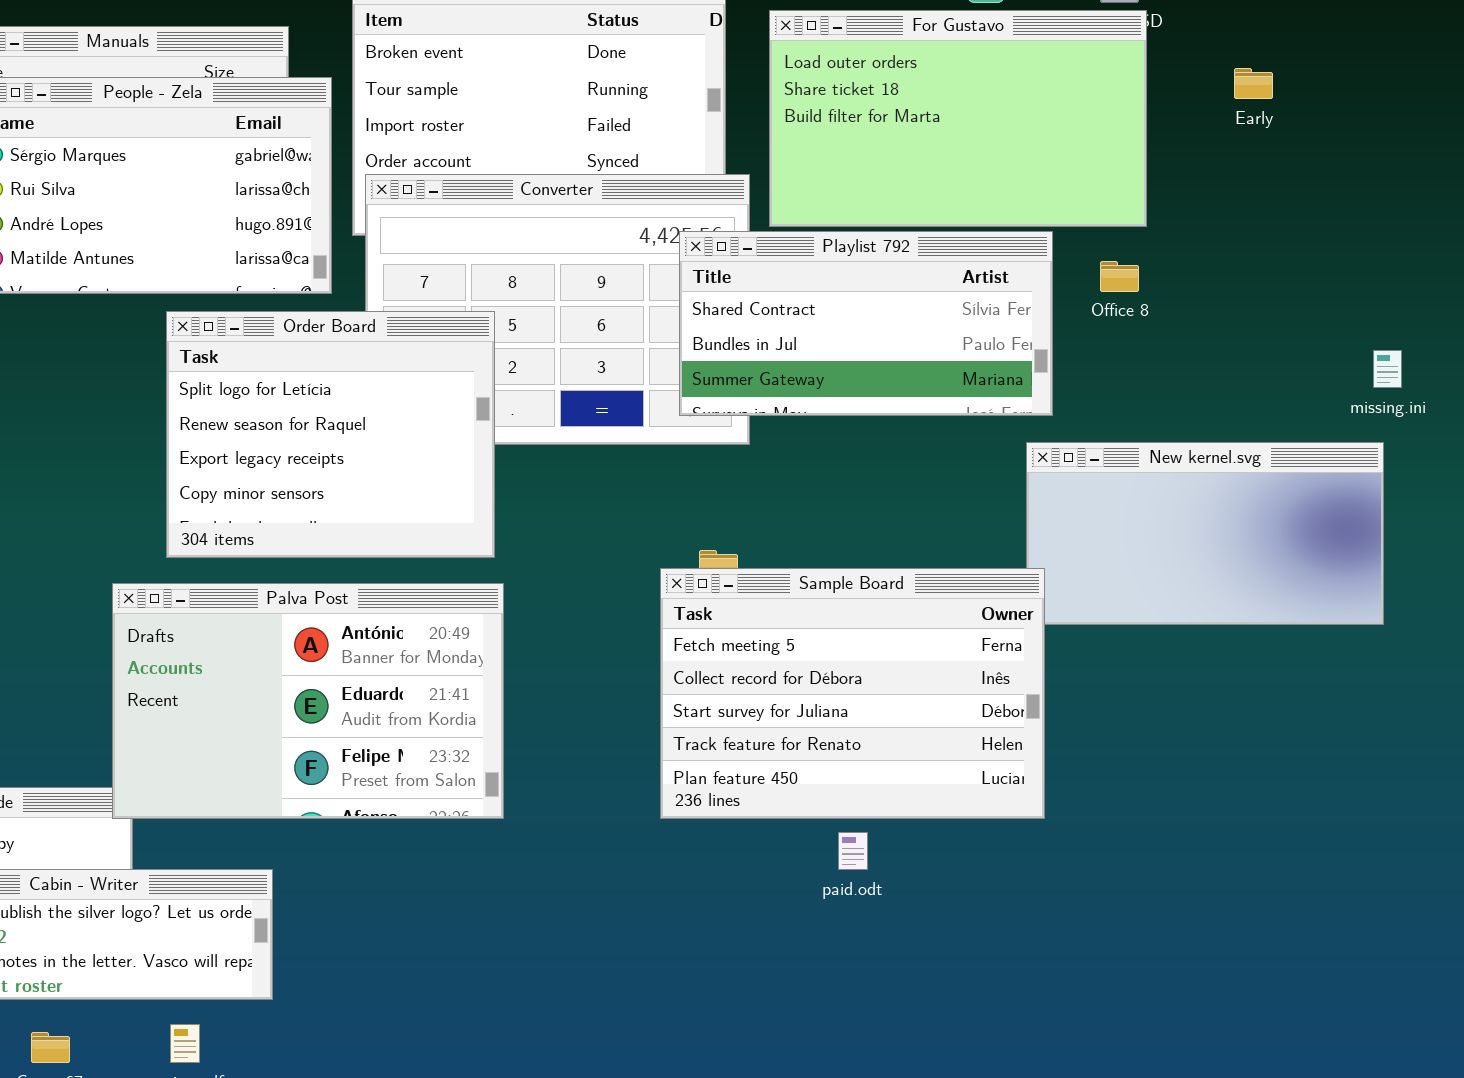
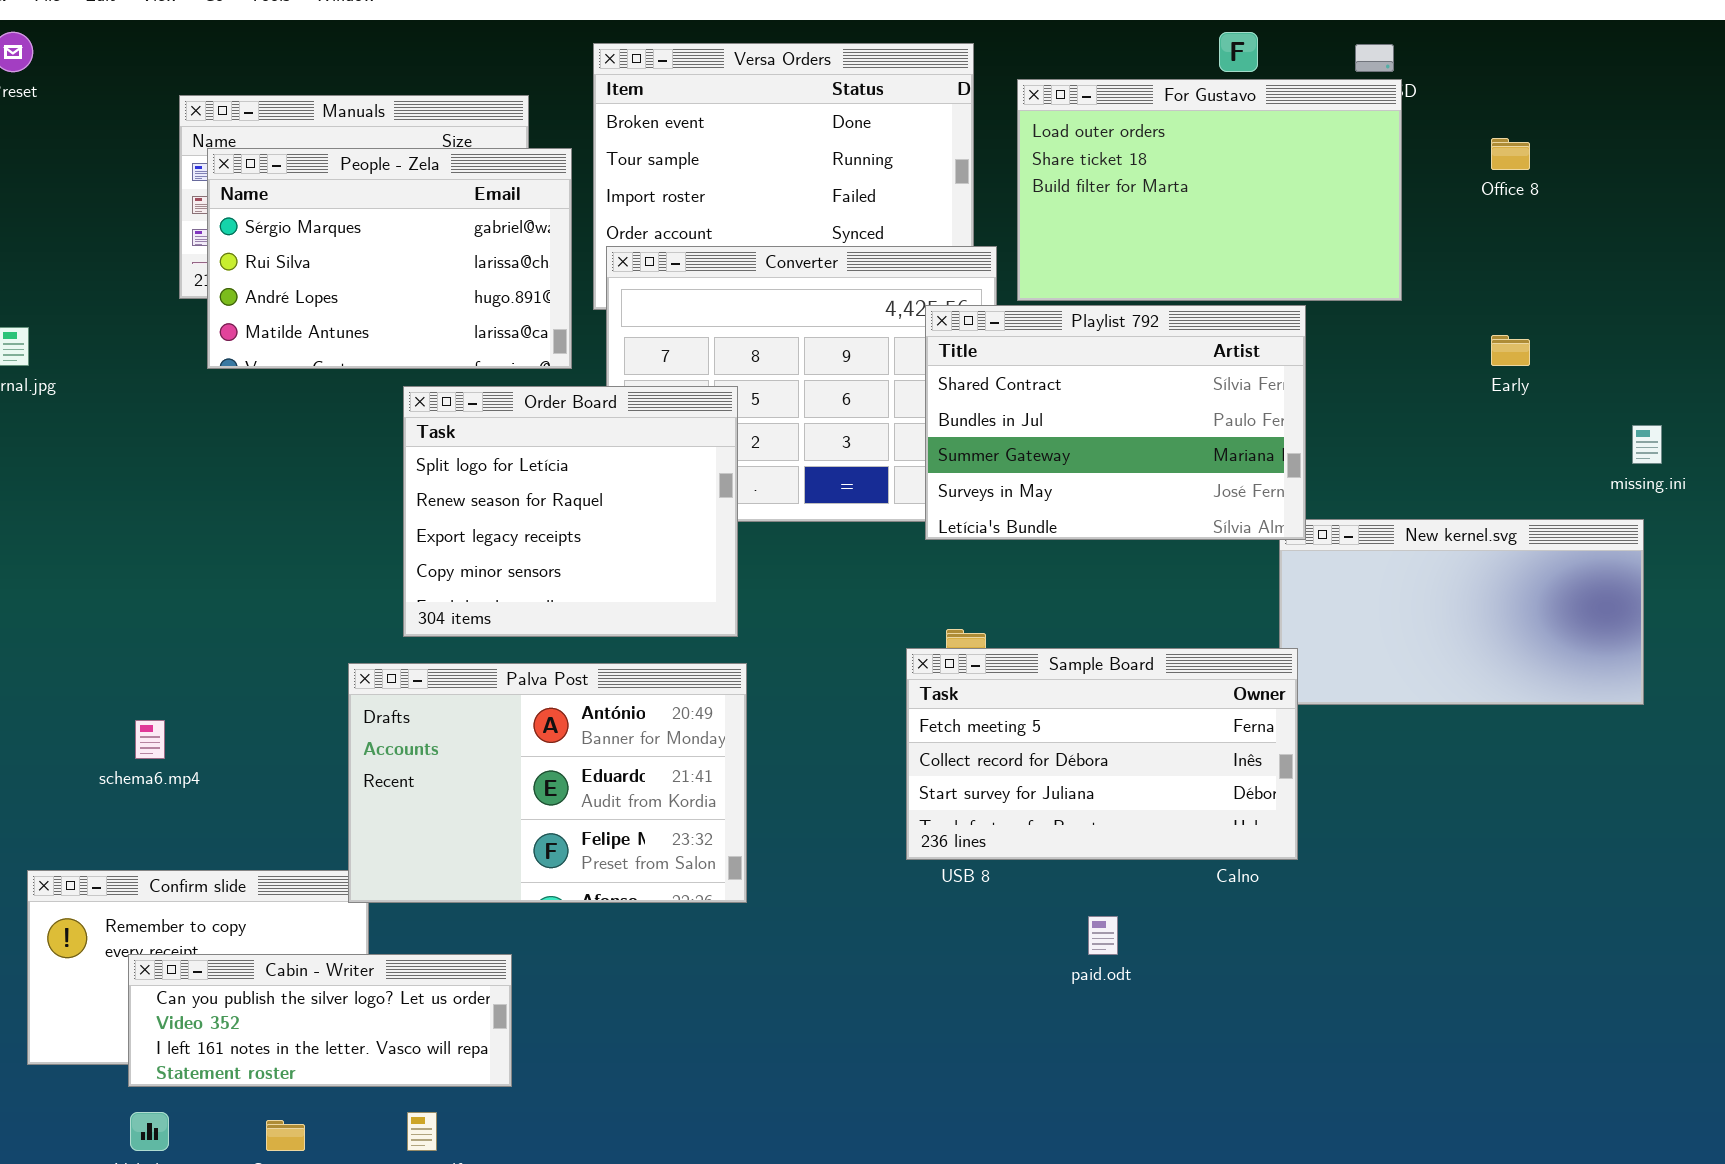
Early: [1234,68,1273,99] -> [1491,335,1530,366], moved
Playlist 792: [679,231,1053,416] -> [925,305,1306,540], resized
Office 8: [1100,261,1139,292] -> [1491,138,1530,170], moved
Sample Board: [660,568,1045,819] -> [906,648,1298,860], resized

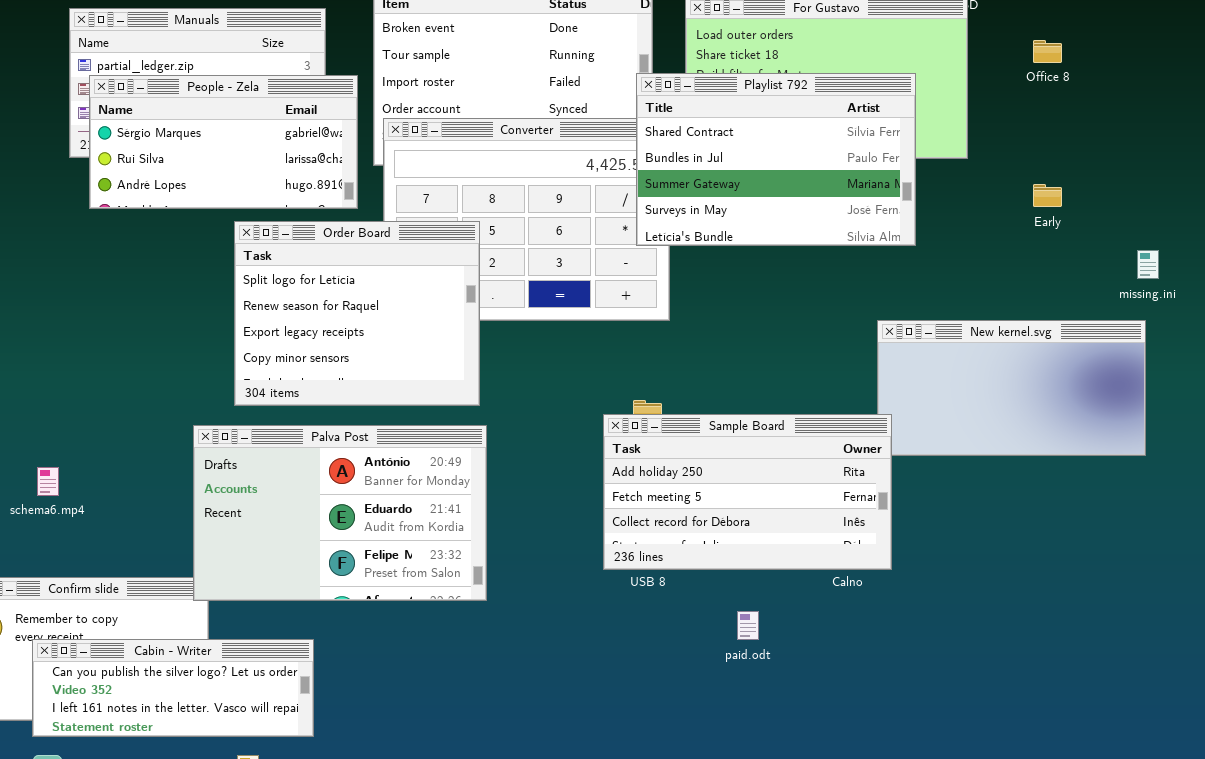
People - Zela: [207,148,572,369] -> [89,75,358,209], resized
Playlist 792: [925,305,1306,540] -> [636,73,916,246], moved
Sample Board: [906,648,1298,860] -> [603,414,892,570], scrolled up 1 row

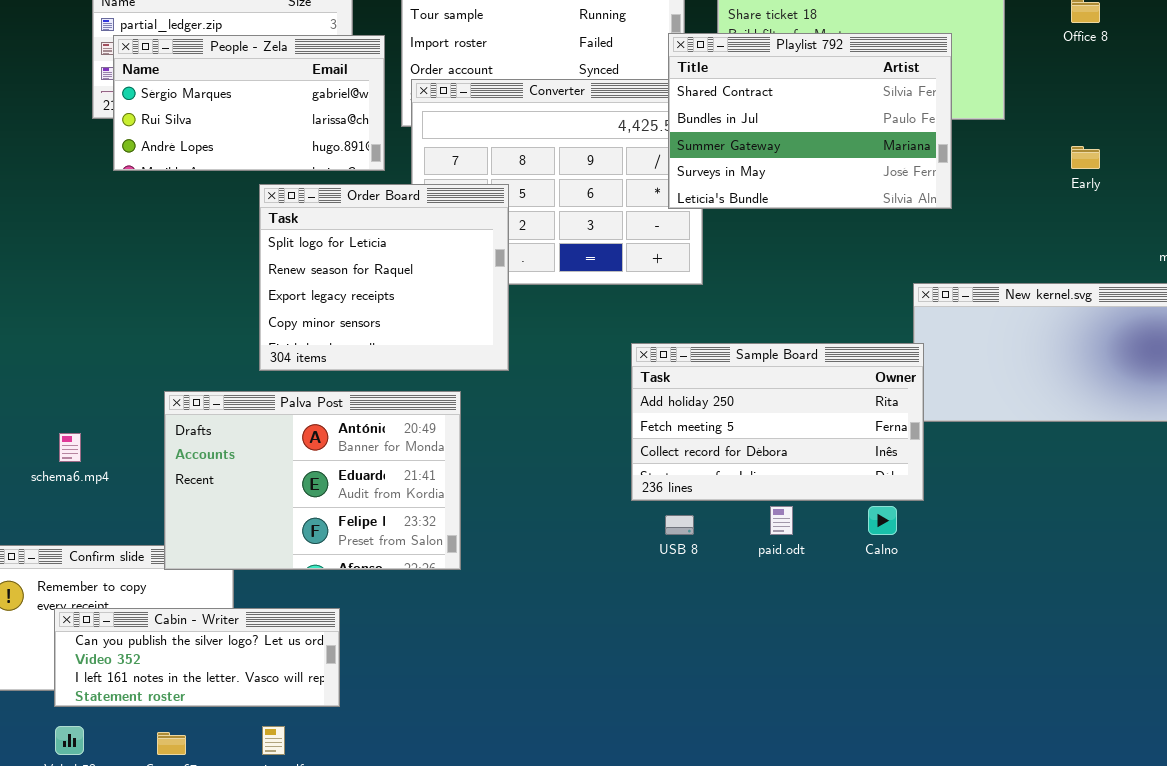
Sample Board: [603,414,892,570] -> [631,343,924,501], moved
Palva Post: [193,425,487,601] -> [164,391,461,570], moved
paid.odt: [737,611,759,640] -> [770,506,793,535], moved

